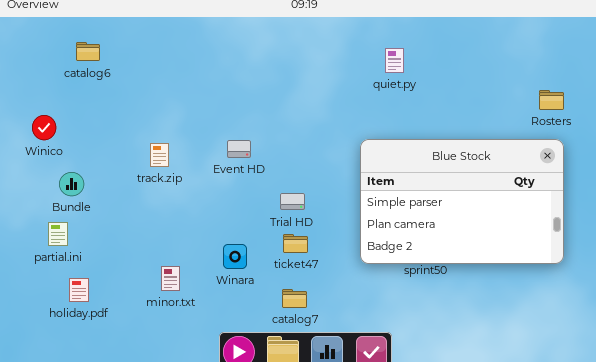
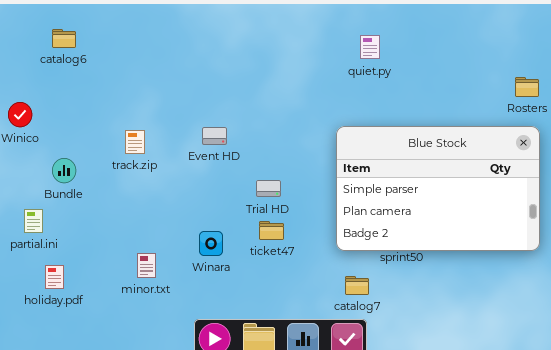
Bundle: [59,172,84,196] -> [52,158,76,183], moved
catalog7: [282,289,307,308] -> [345,276,369,295], moved

